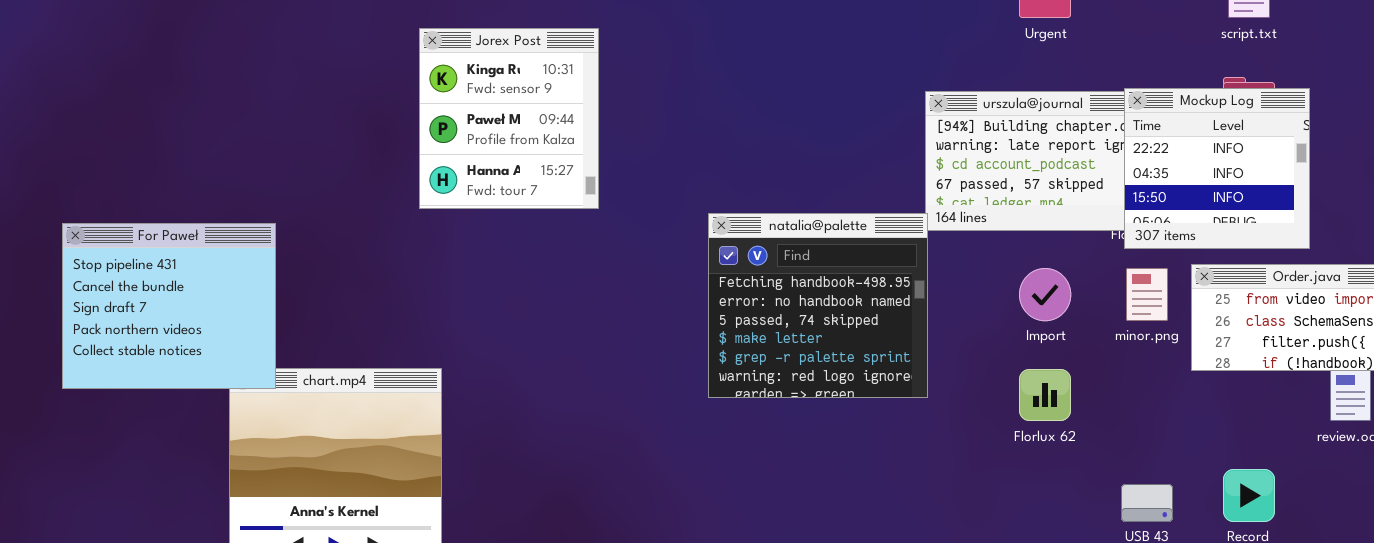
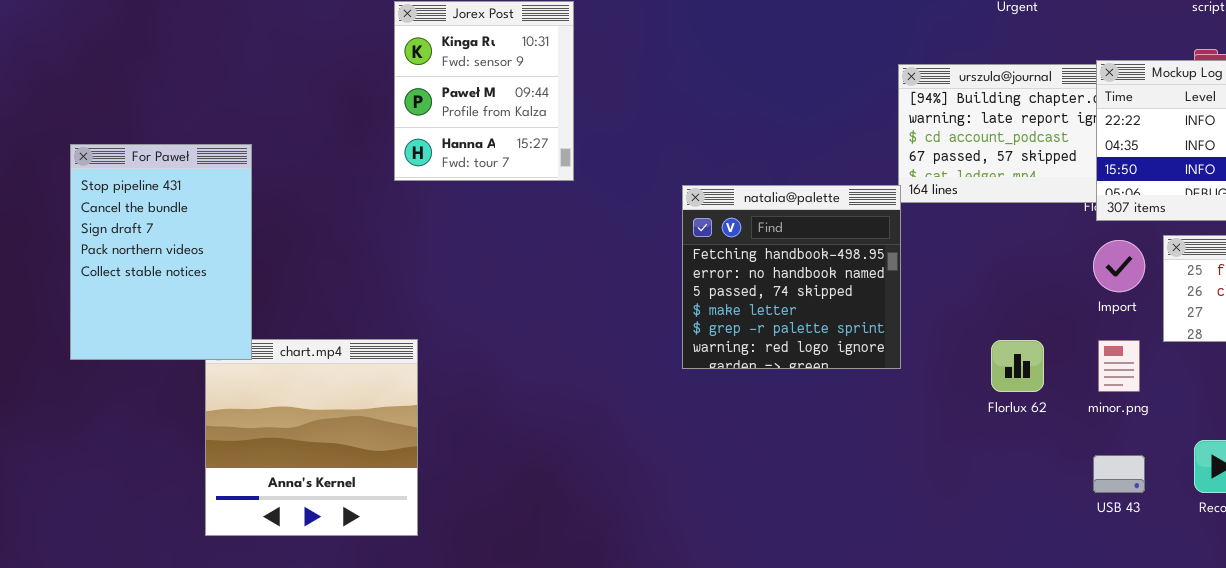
For Paweł: [62,223,276,389] -> [70,144,252,360], resized
Import: [1019,268,1071,321] -> [1093,240,1145,292], moved
minor.png: [1126,268,1168,321] -> [1098,340,1140,392], moved

